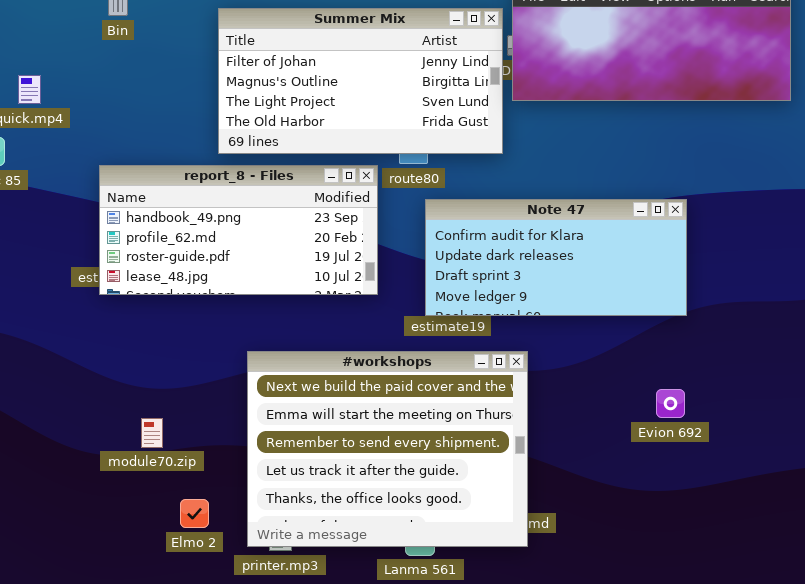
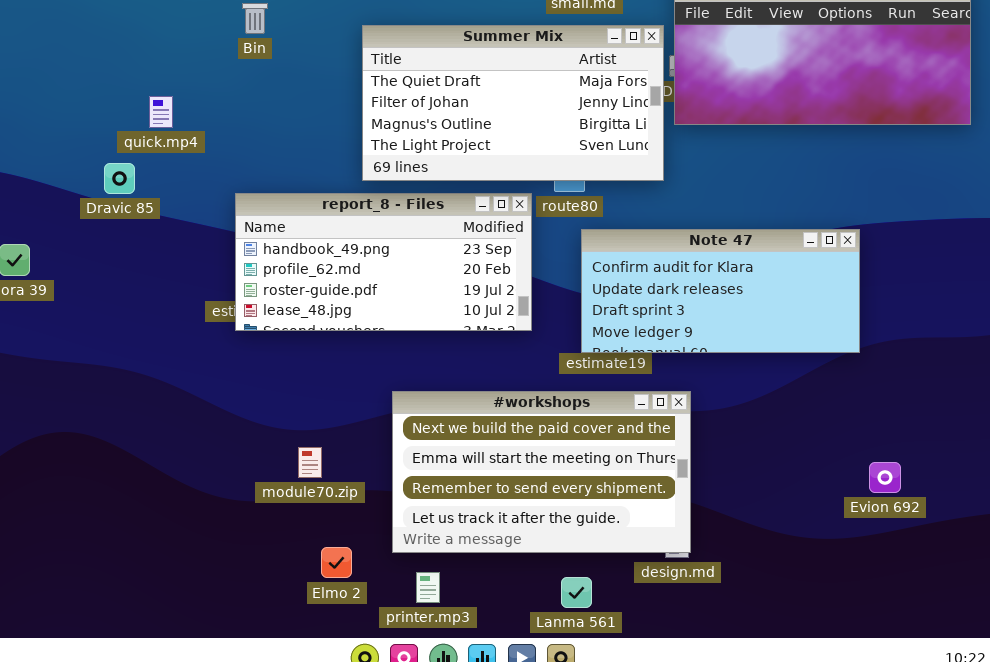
Summer Mix: [218,8,503,154] -> [362,25,664,181], scrolled up 1 row
#workshops: [247,351,528,547] -> [392,391,691,553], resized
Evion 692: [656,389,685,418] -> [869,462,901,493], moved
module70.zip: [141,418,163,448] -> [298,447,322,478], moved

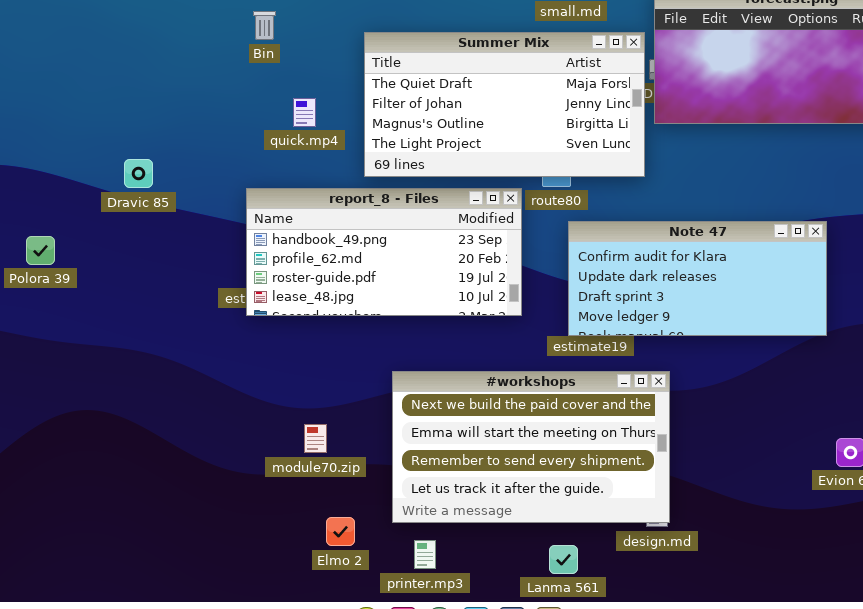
quick.mp4: [149,96,173,128] -> [293,98,316,127], moved

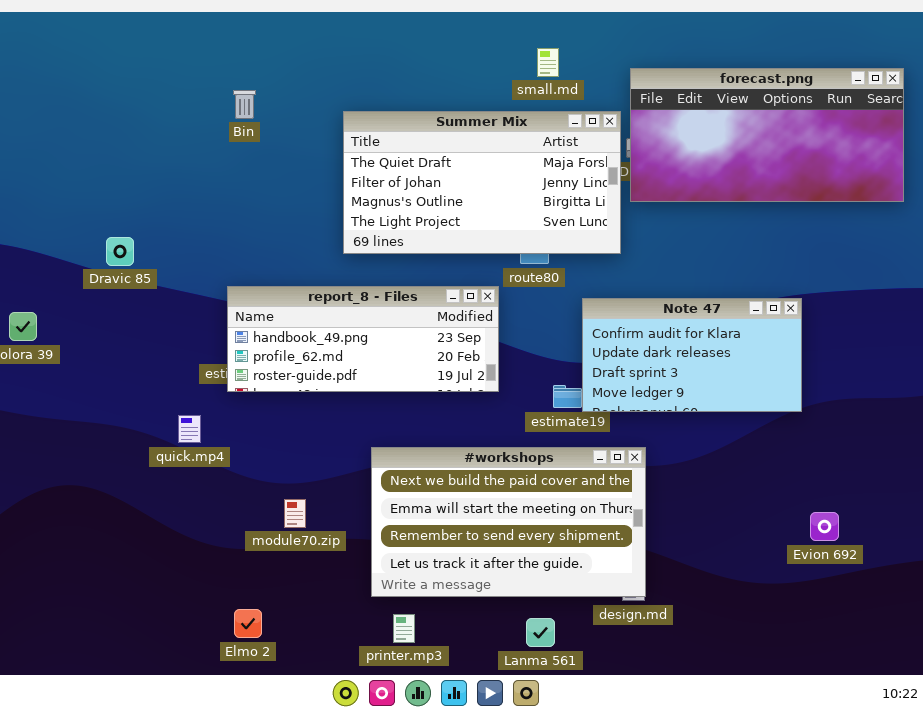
quick.mp4: [293,98,316,127] -> [178,415,201,443], moved
report_8 - Files: [246,188,522,316] -> [227,286,499,392], resized
Note 47: [568,221,827,336] -> [582,298,802,412], resized
Elmo 2: [326,517,355,546] -> [234,609,262,638], moved

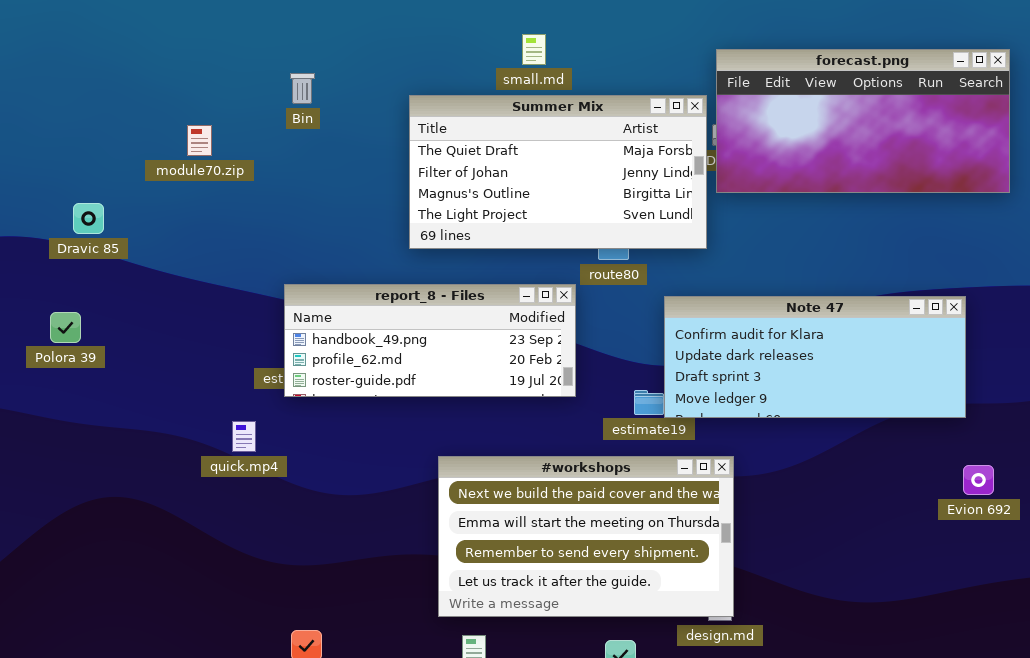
small.md: [537,48,559,77] -> [522,34,546,65], moved
Dravic 85: [106,237,134,266] -> [73,203,104,234], moved
Note 47: [582,298,802,412] -> [664,296,966,418], resized
module70.zip: [284,499,306,528] -> [187,125,212,156], moved
Evion 692: [810,512,839,541] -> [963,465,994,495], moved

